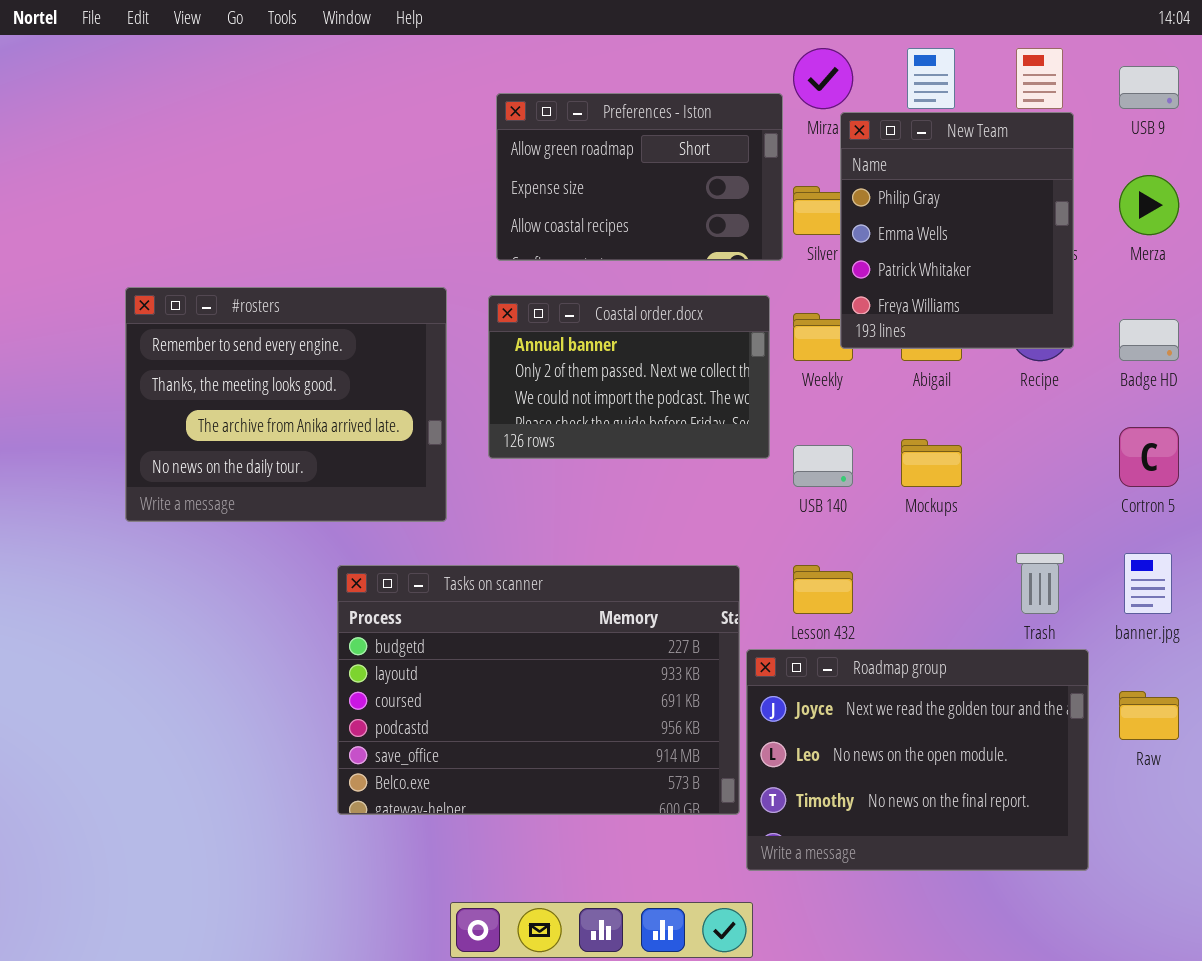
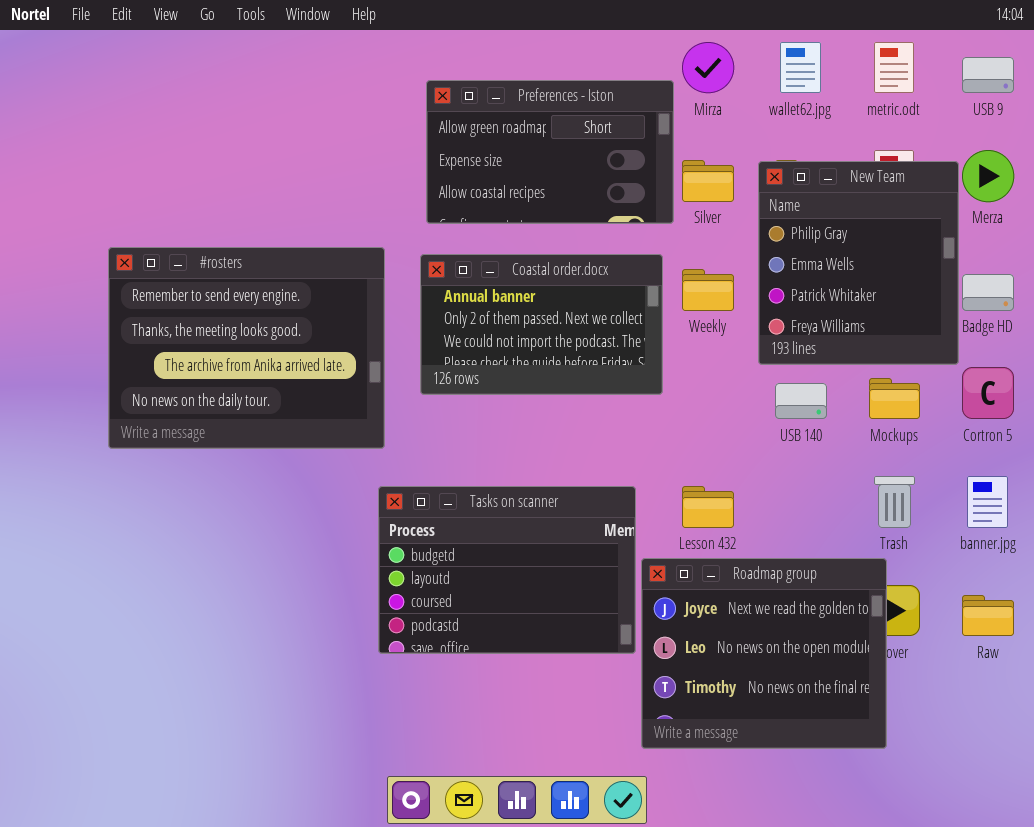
New Team: [840,112,1074,349] -> [758,161,959,365], moved
Mockups: [901,439,962,487] -> [869,378,920,419], moved
USB 140: [793,445,853,487] -> [775,383,827,419], moved
Tasks on scanner: [337,565,740,815] -> [378,486,636,654], resized
Roadmap group: [746,649,1089,871] -> [641,558,887,749], resized

